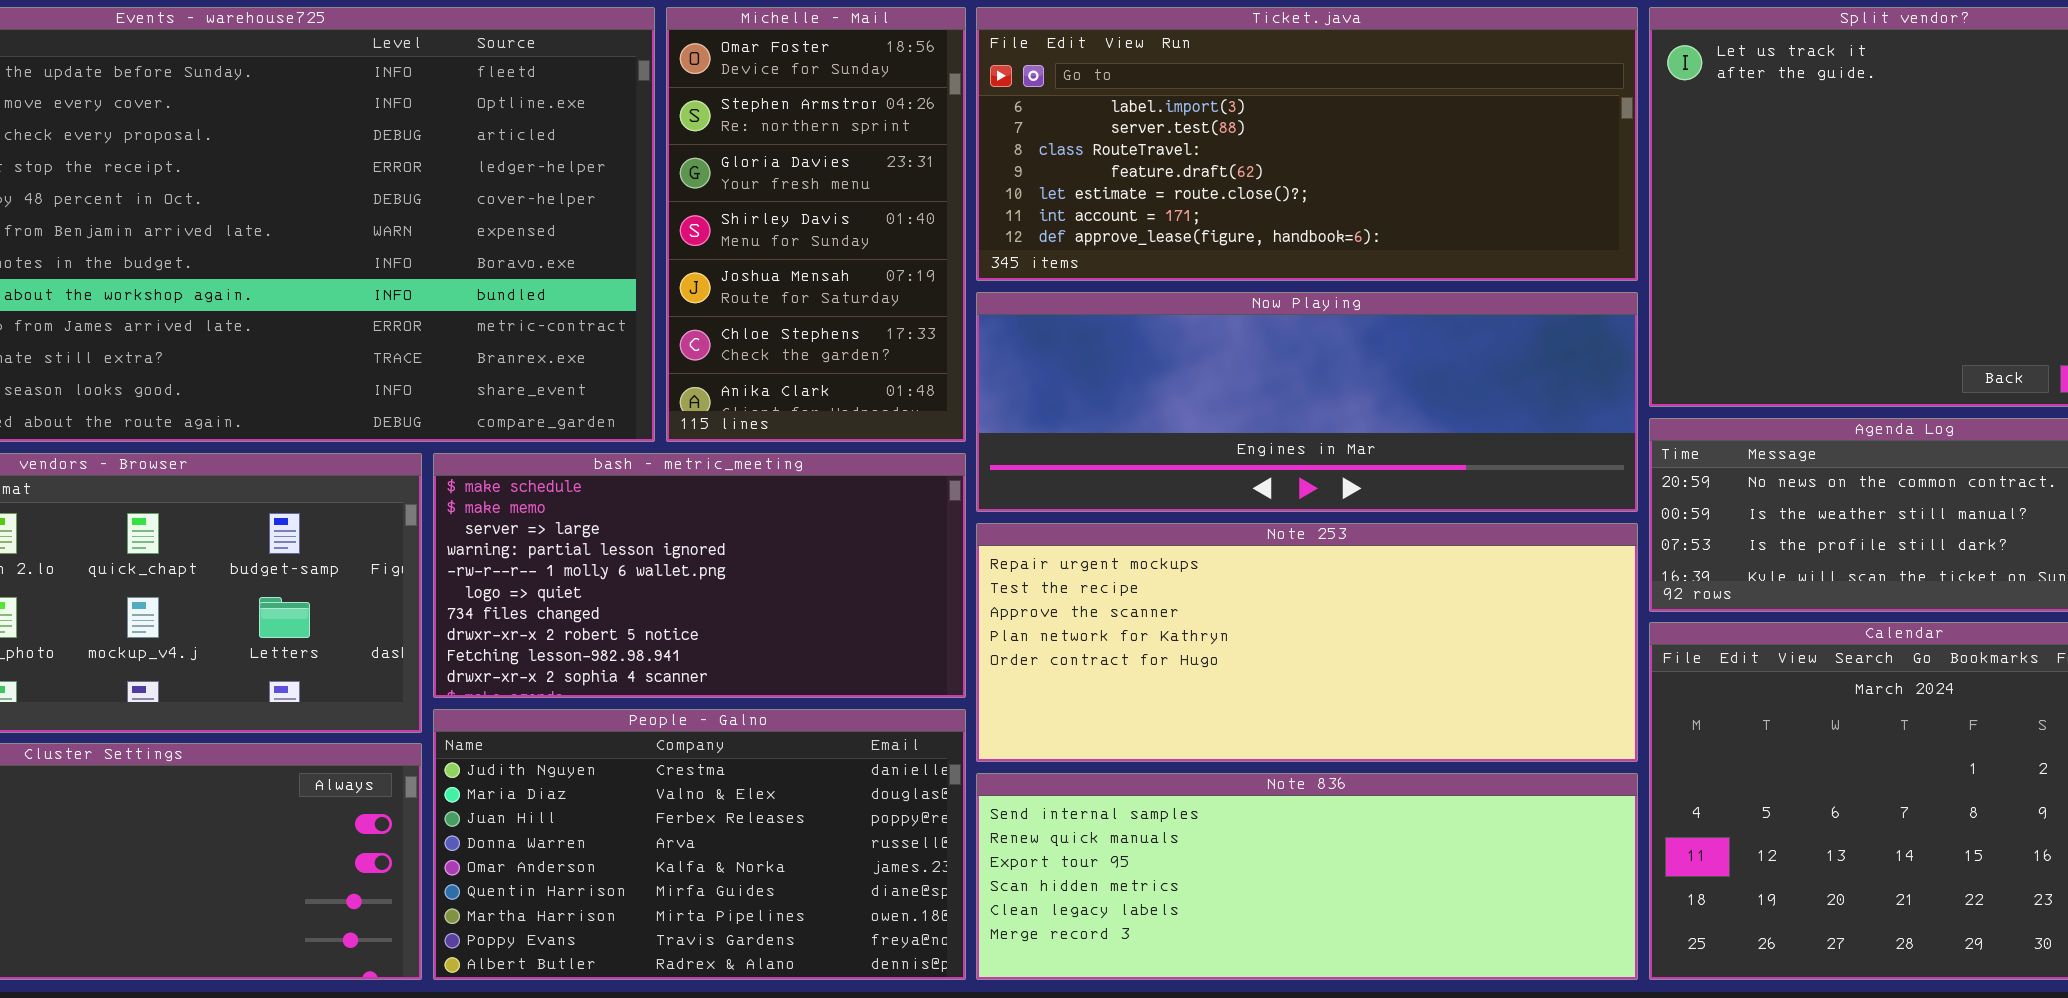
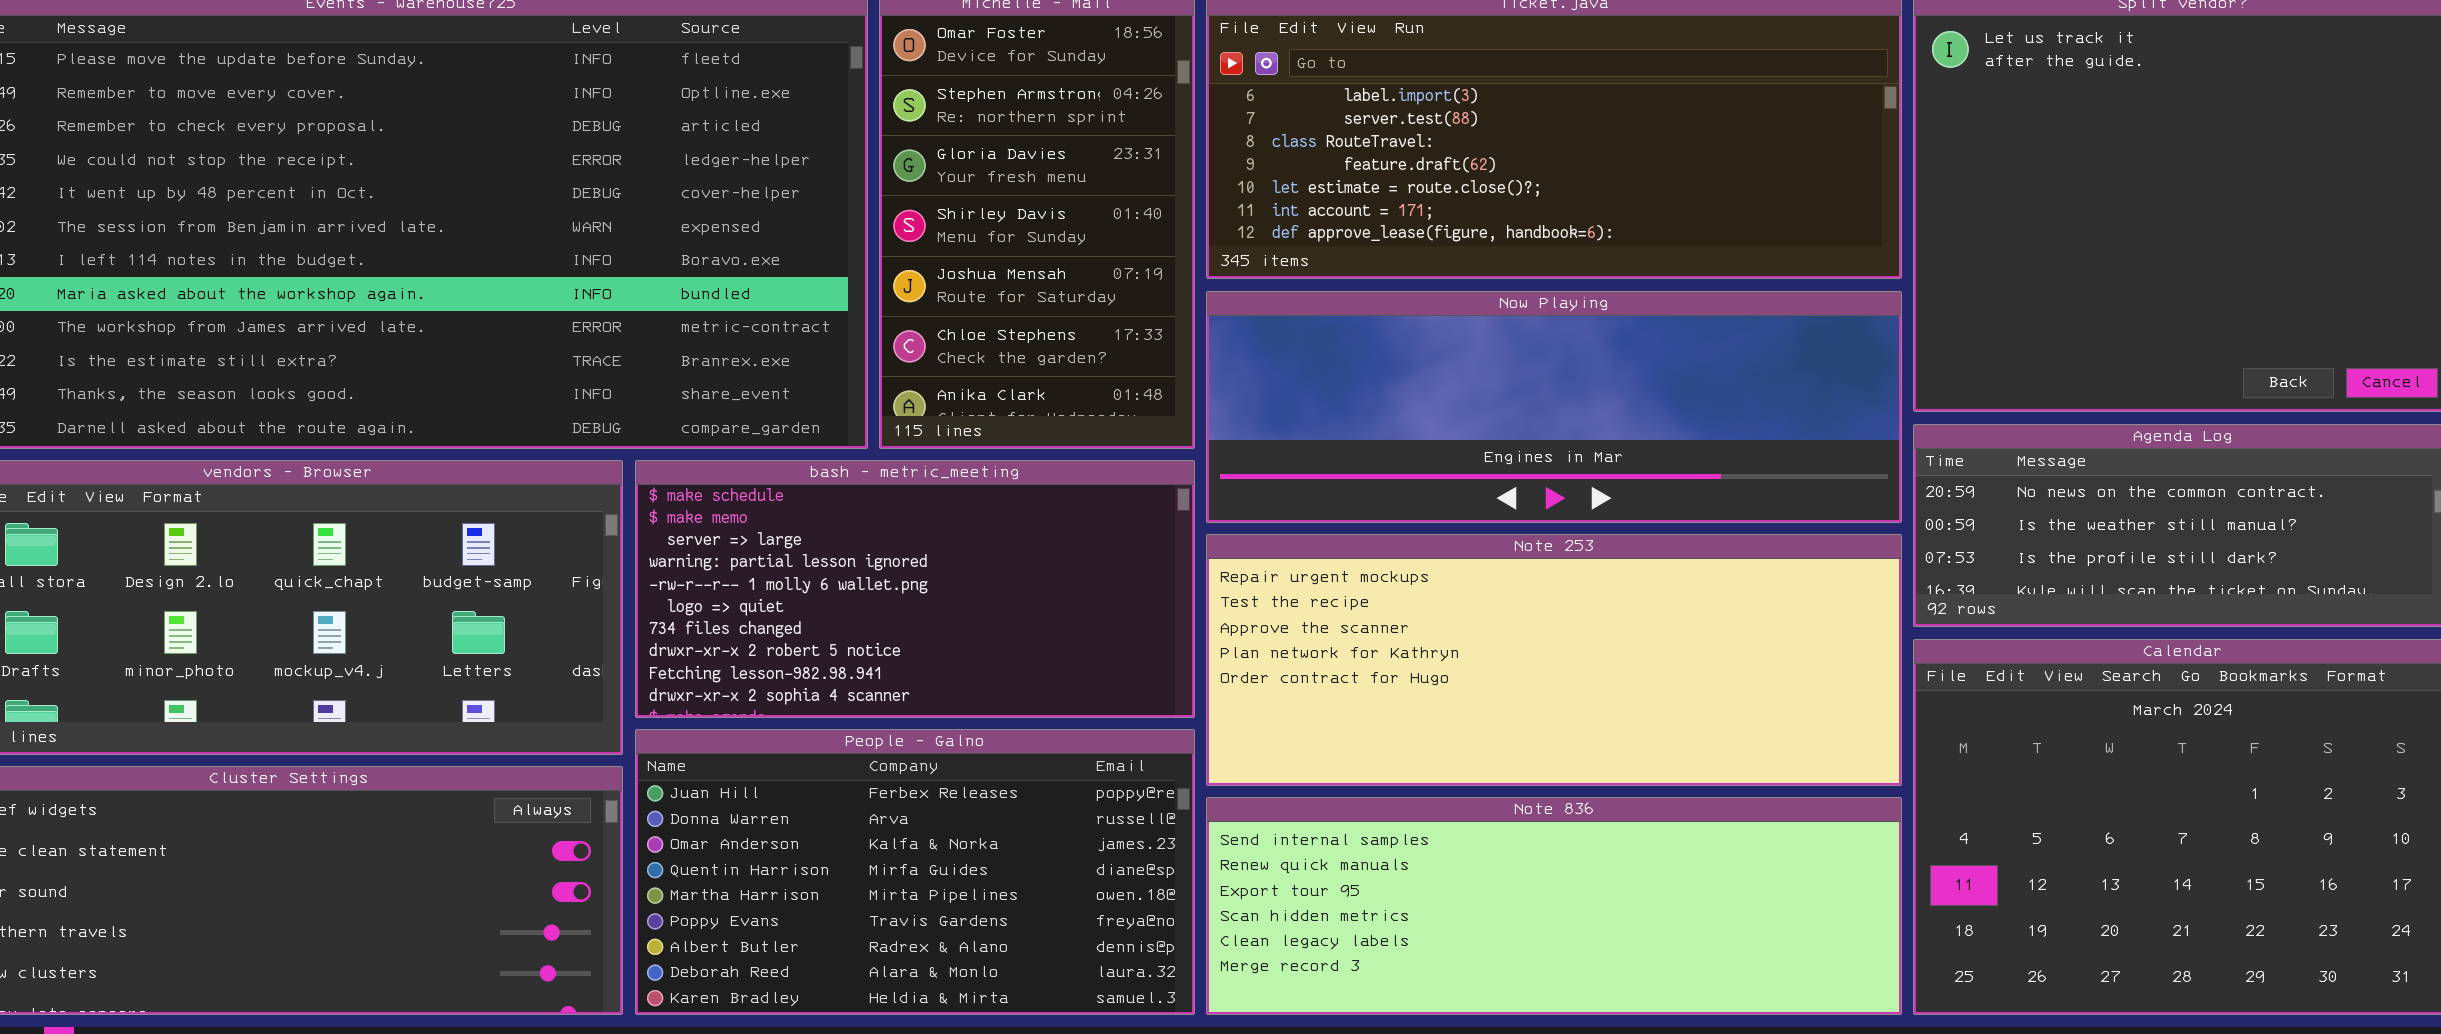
People - Galno: [433,709,966,980] -> [635,729,1195,1015], scrolled down 2 rows

